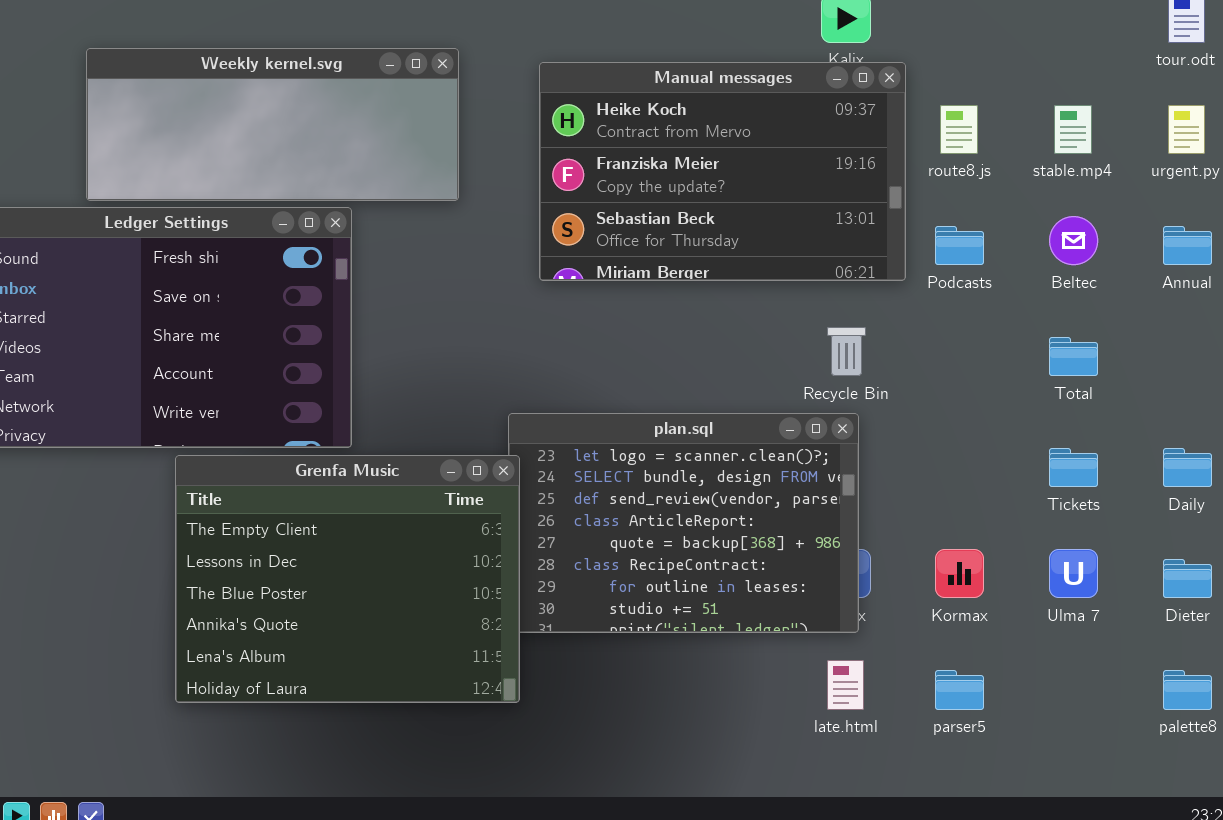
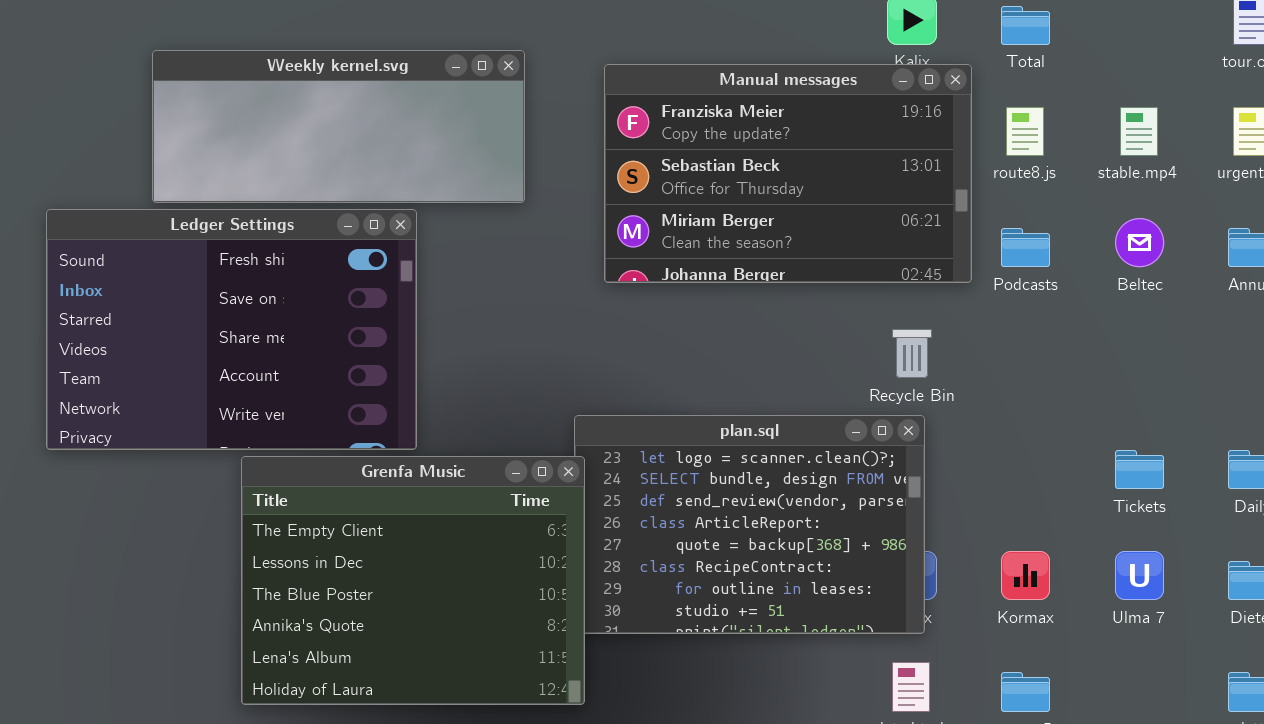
Manual messages: [539,62,906,281] -> [604,64,972,283], scrolled down 1 row
Total: [1049,337,1098,376] -> [1001,6,1050,45], moved

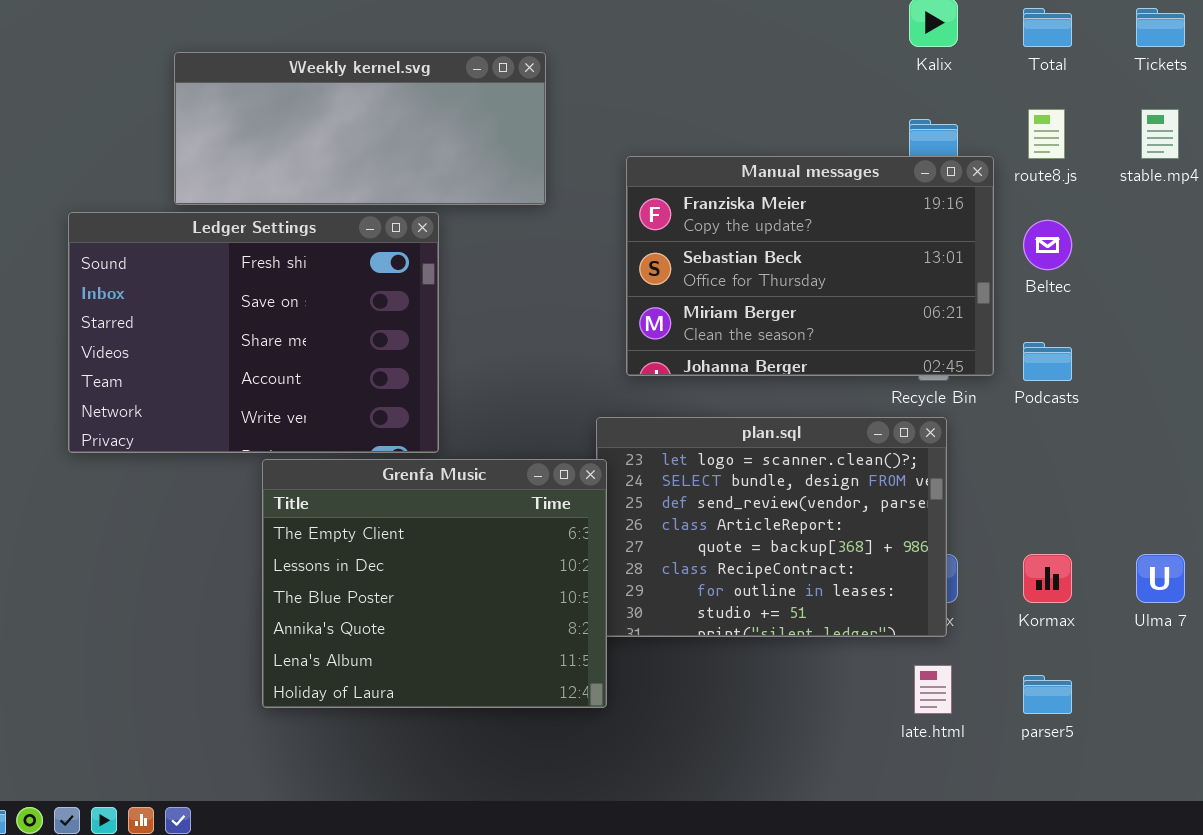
Manual messages: [604,64,972,283] -> [626,156,994,376], moved
Beltec: [1115,218,1164,267] -> [1023,220,1072,270], moved
Podcasts: [1001,228,1050,267] -> [1023,342,1072,381], moved
Tickets: [1115,450,1164,489] -> [1136,8,1185,47], moved

